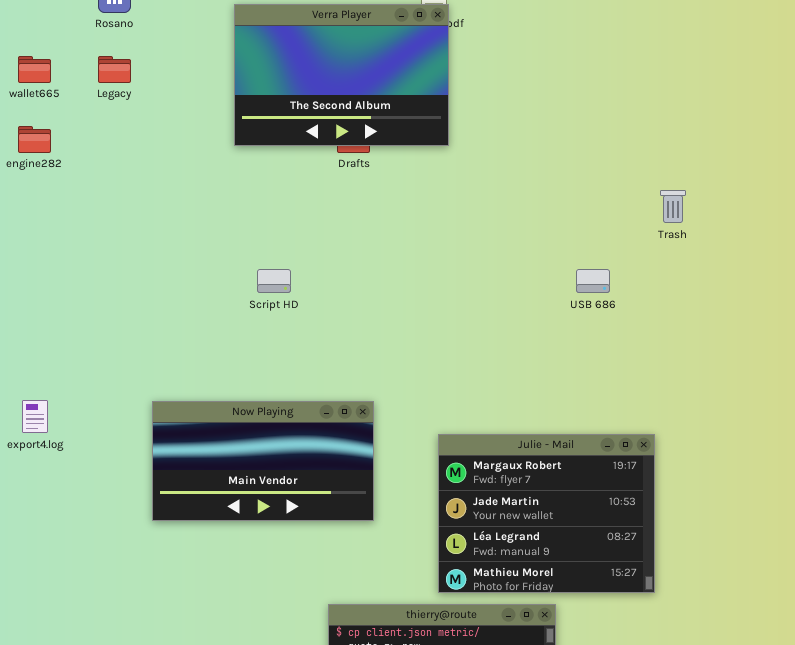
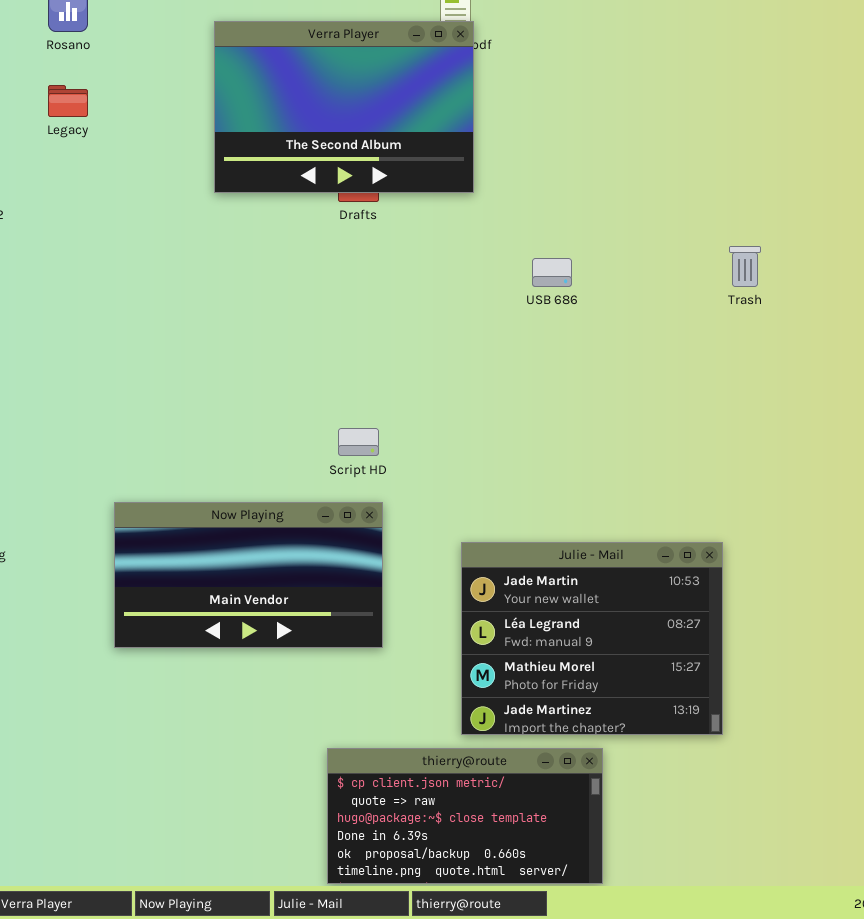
Script HD: [257,269,291,293] -> [338,428,379,456], moved
USB 686: [576,269,610,293] -> [532,258,572,287], moved
Julie - Mail: [438,434,655,593] -> [461,542,723,735], scrolled down 1 row

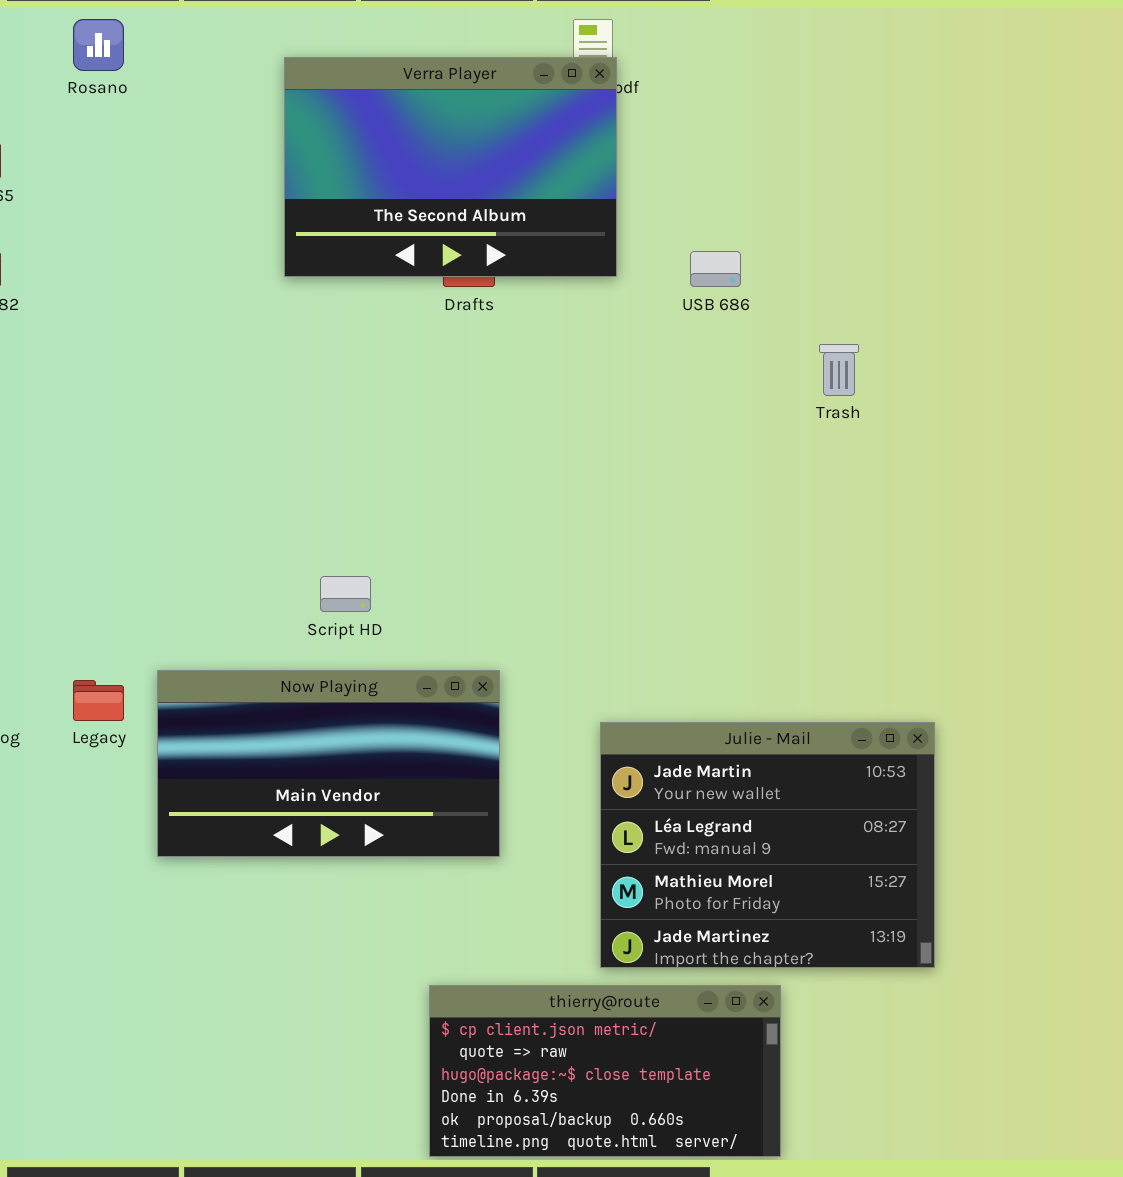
Legacy: [48,85,88,117] -> [73,680,124,721], moved
Trash: [729,246,761,287] -> [819,344,859,396], moved
USB 686: [532,258,572,287] -> [690,251,741,287], moved
Script HD: [338,428,379,456] -> [320,576,371,612], moved

